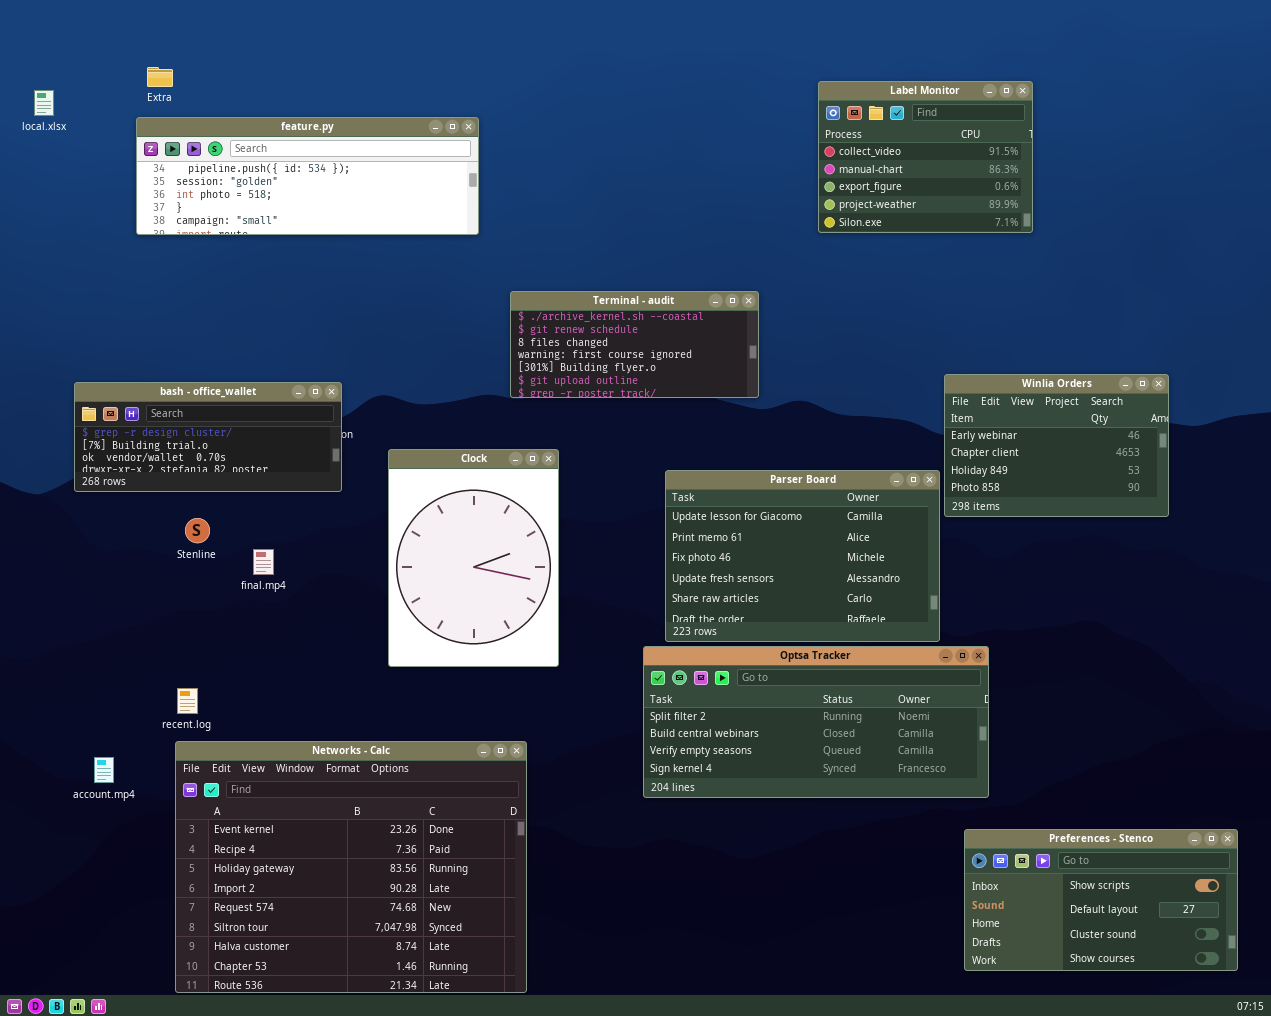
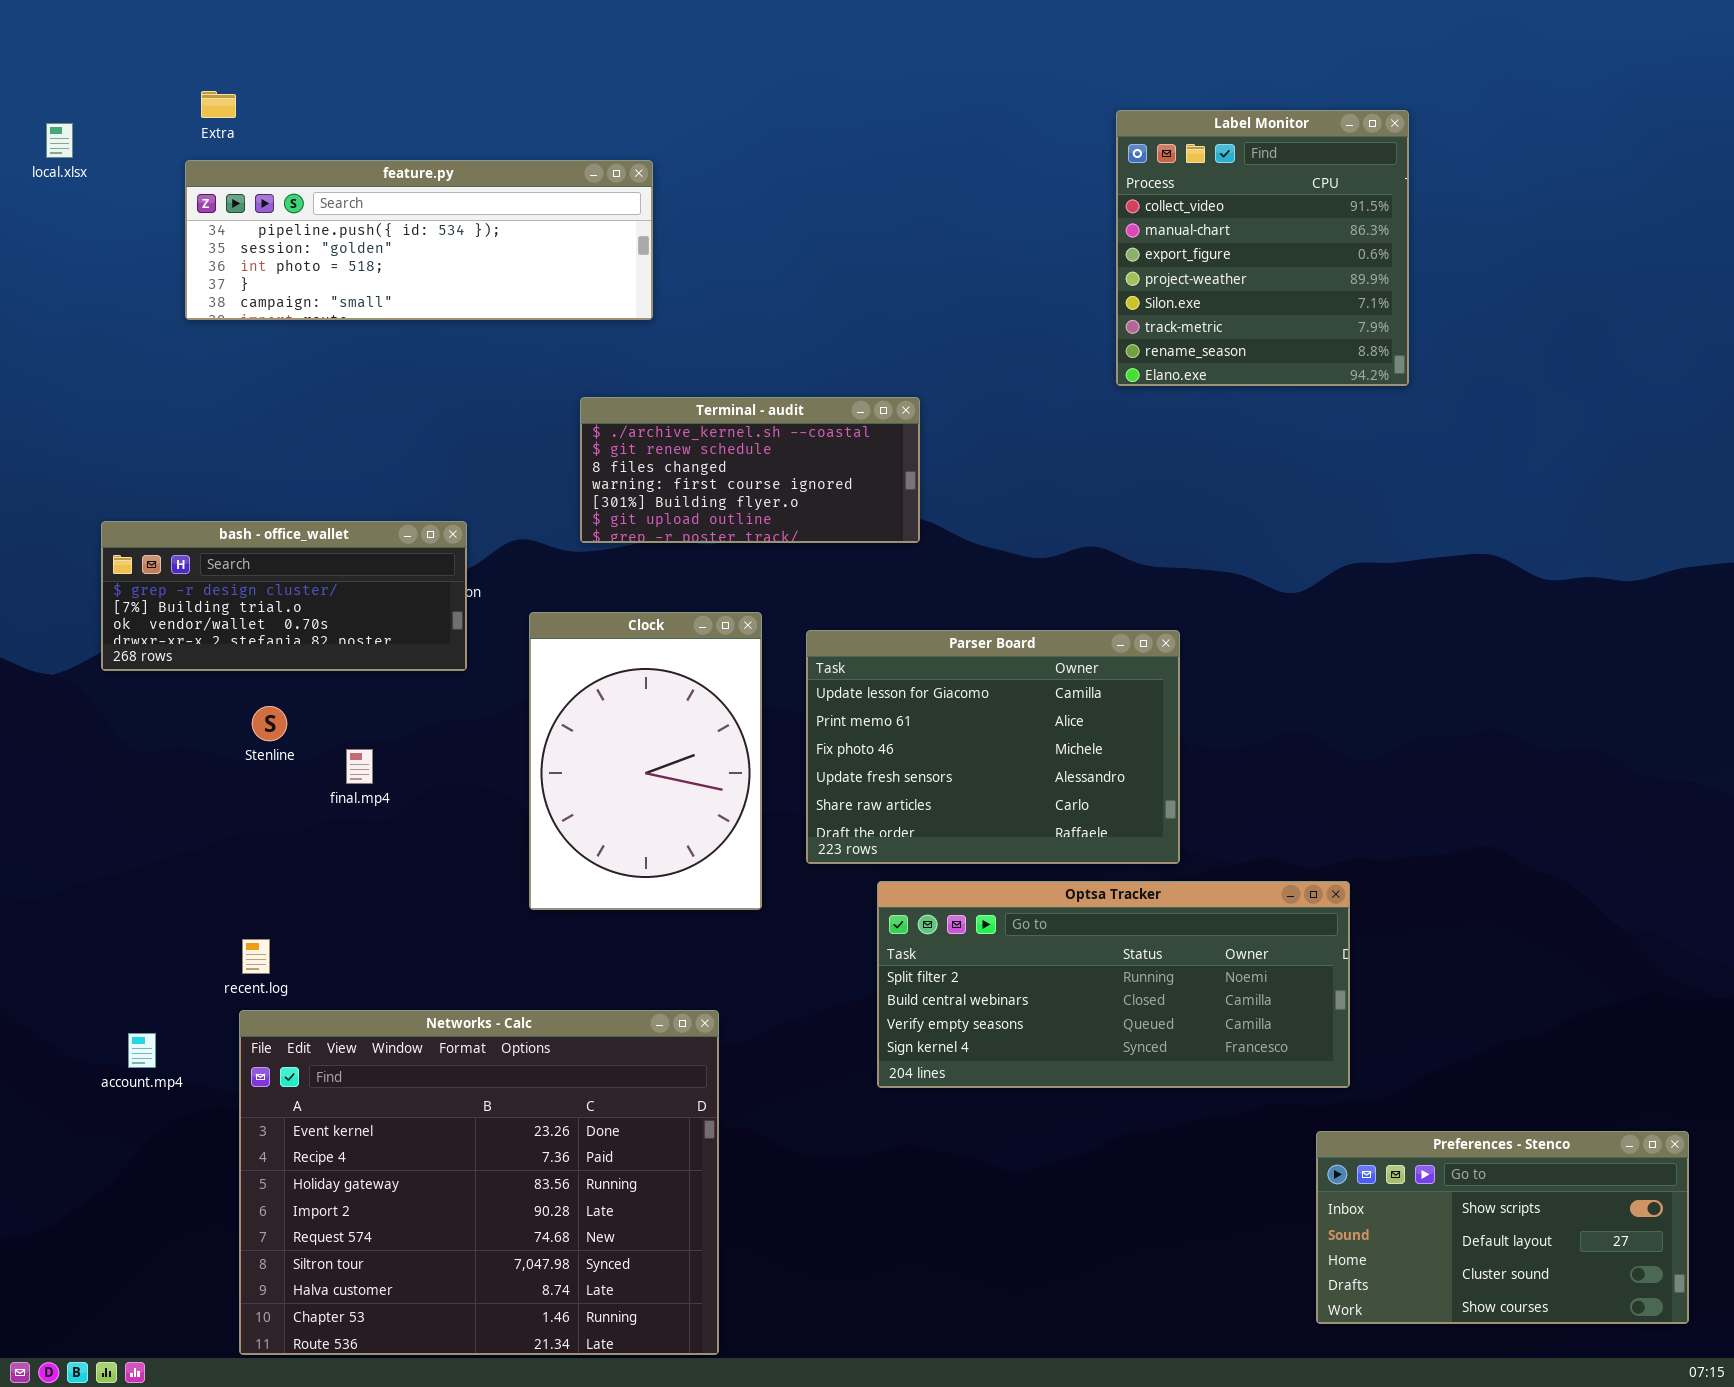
Label Monitor: [818,81,1033,233] -> [1116,110,1409,386], resized
Terminal - audit: [510,291,759,398] -> [580,397,920,543], moved
Winlia Orders: [944,374,1169,517] -> none, closed
Parser Board: [665,470,940,642] -> [806,630,1180,864], moved

